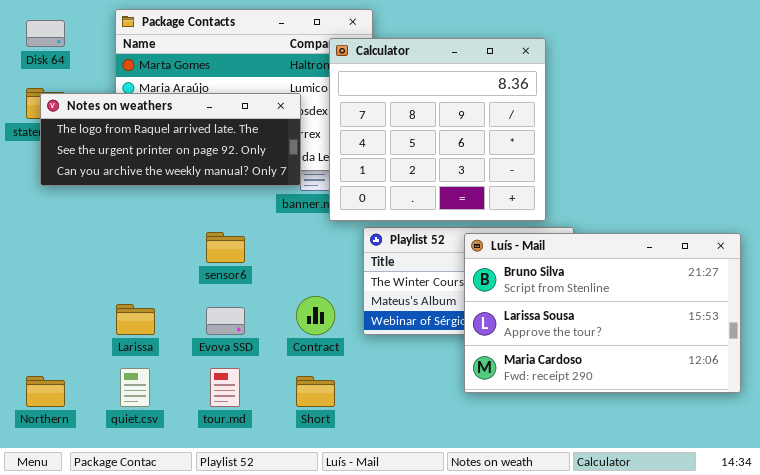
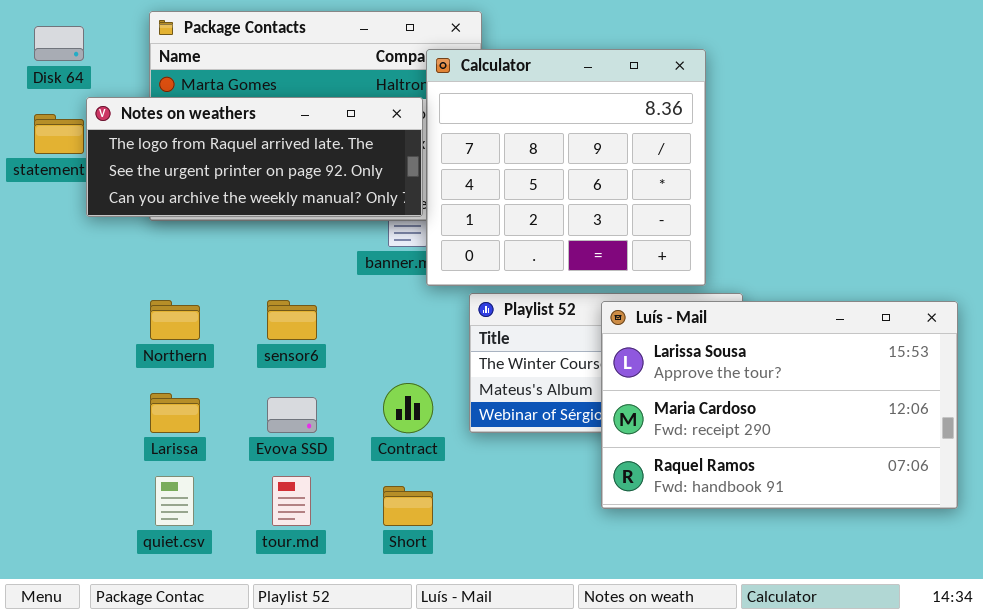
Notes on weathers: [40,93,301,186] -> [86,97,423,217], moved
Luís - Mail: [464,233,741,393] -> [601,301,958,509], scrolled down 1 row
Northern: [26,376,65,407] -> [150,300,200,340], moved

